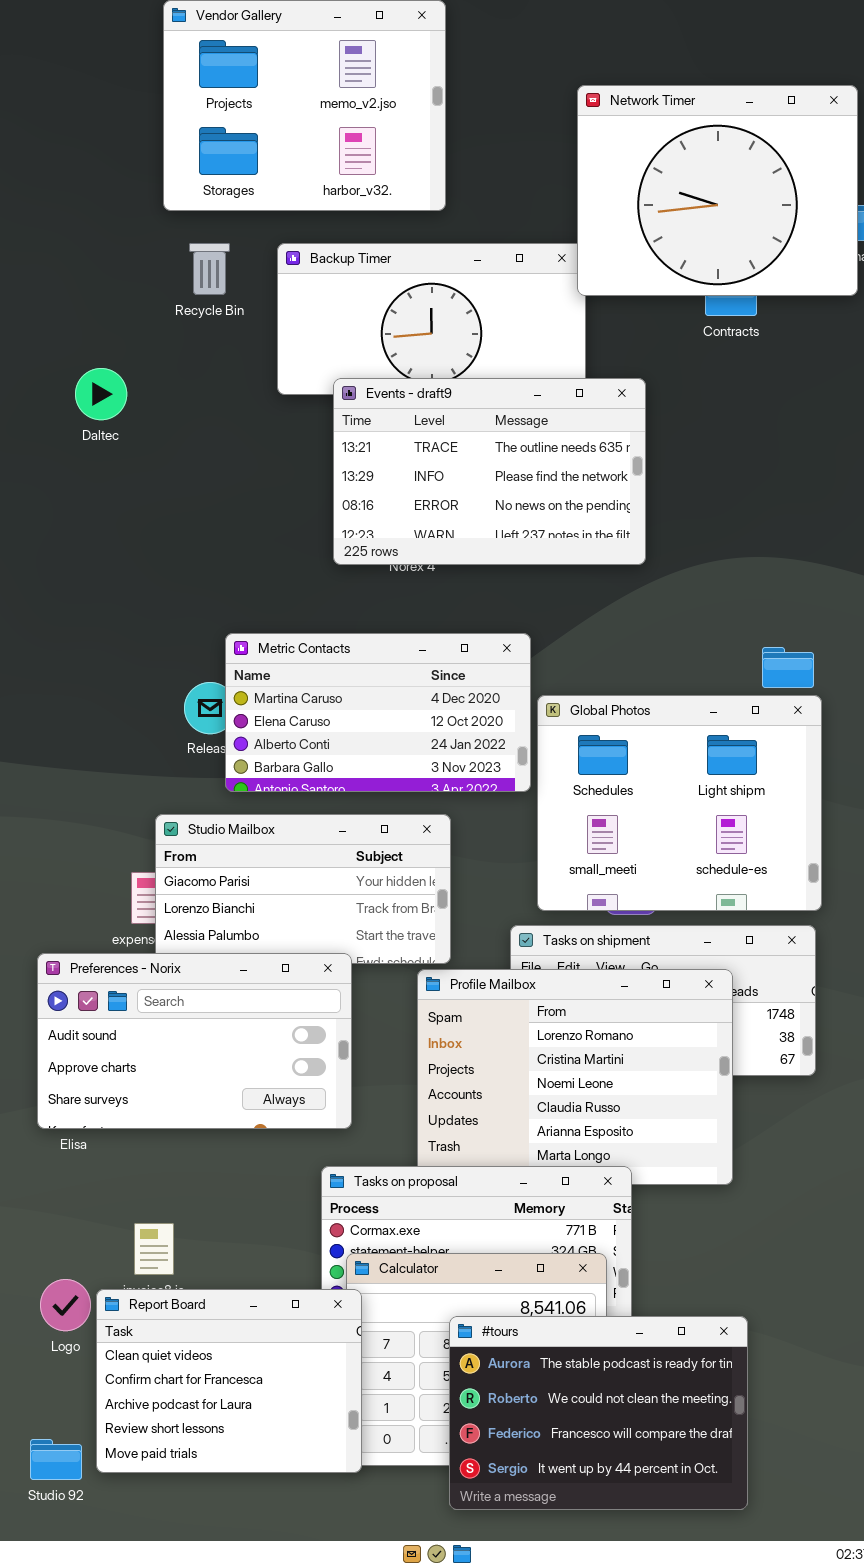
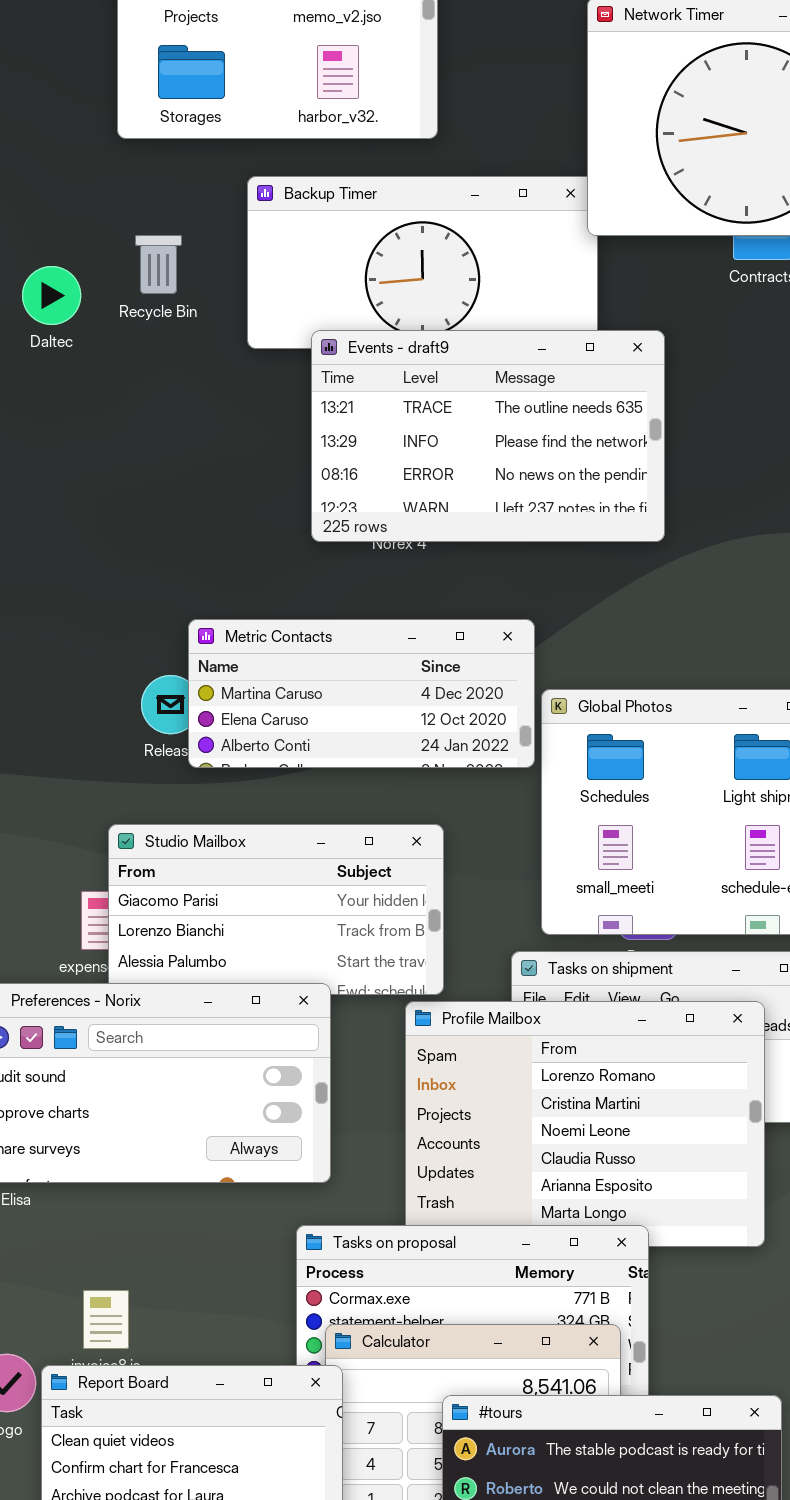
Recycle Bin: [189,243,230,295] -> [135,235,182,294], moved
Daltec: [75,368,127,420] -> [22,266,81,325], moved
Metric Contacts: [225,633,531,792] -> [188,619,535,768], resized

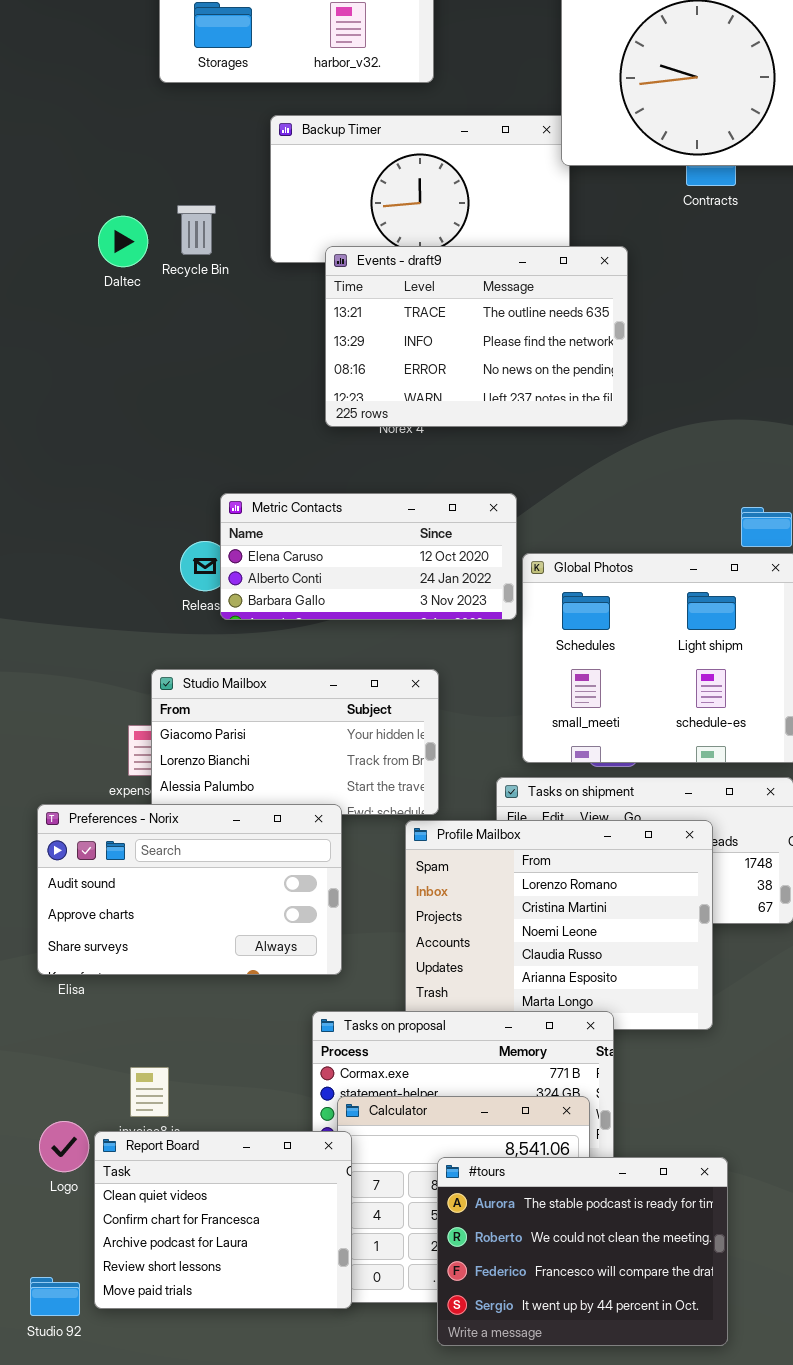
Recycle Bin: [135,235,182,294] -> [177,205,216,255], moved
Daltec: [22,266,81,325] -> [98,216,148,267], moved
Metric Contacts: [188,619,535,768] -> [220,493,517,620], scrolled down 1 row

